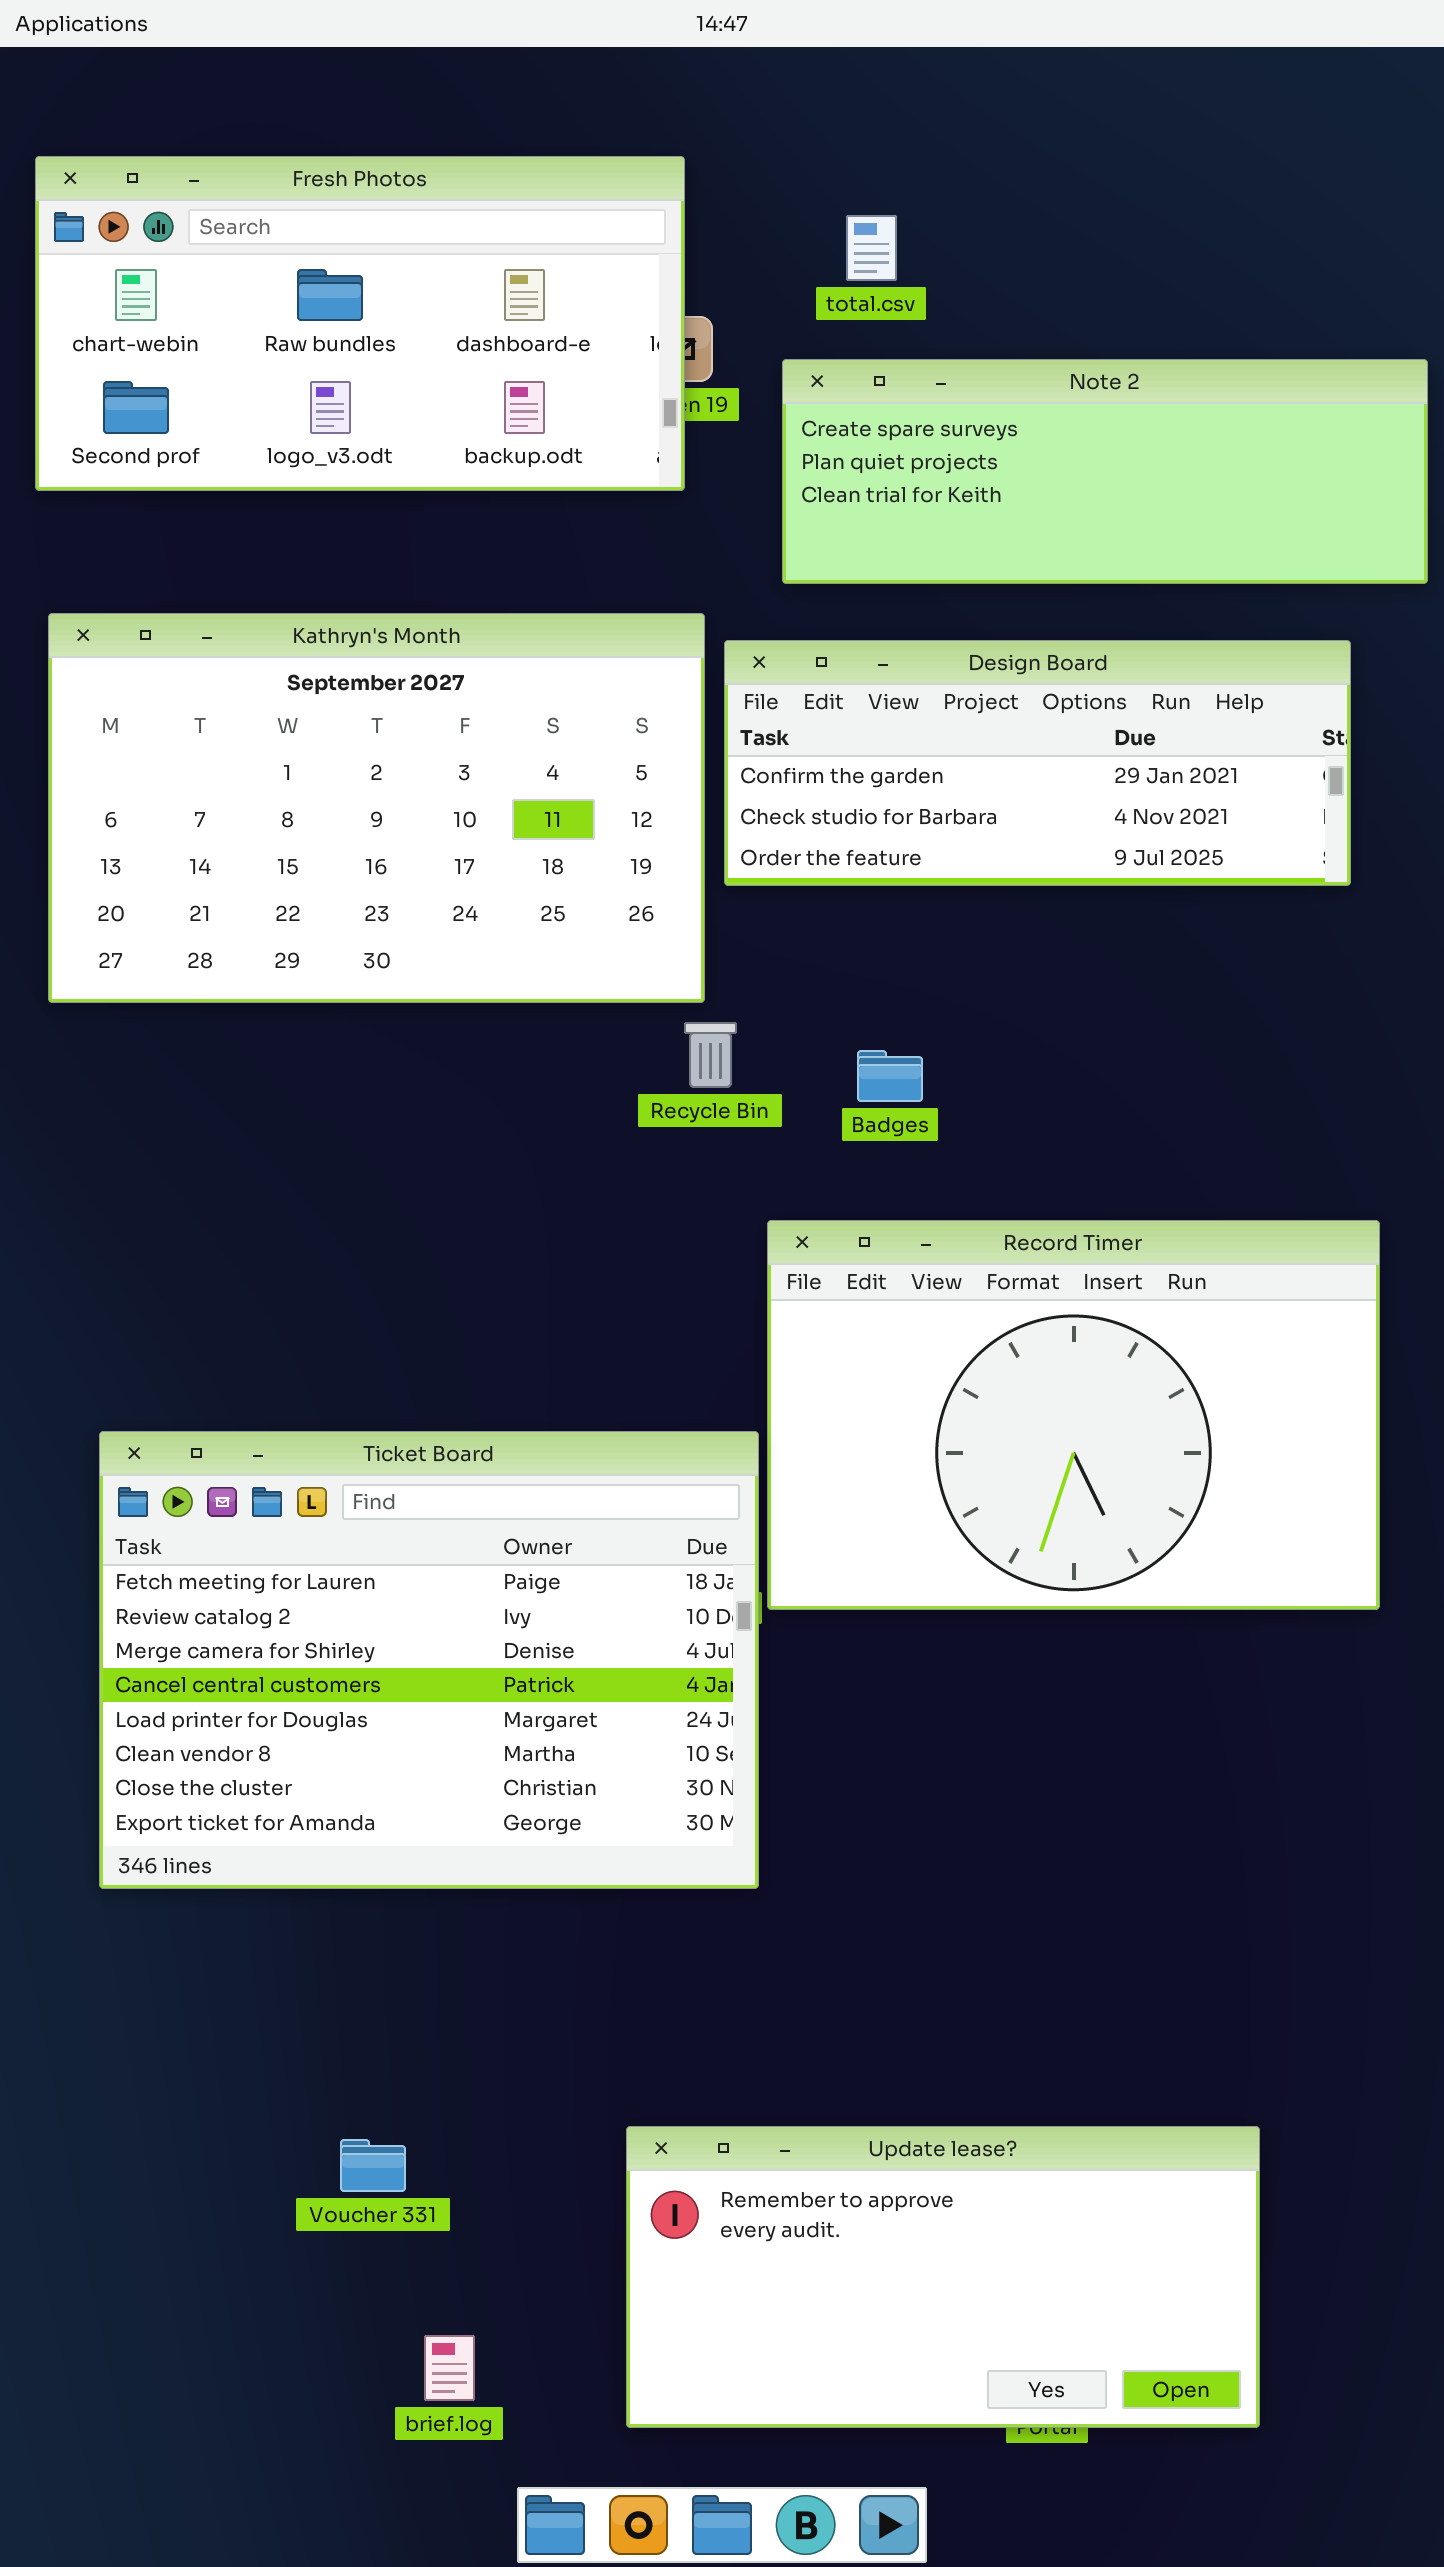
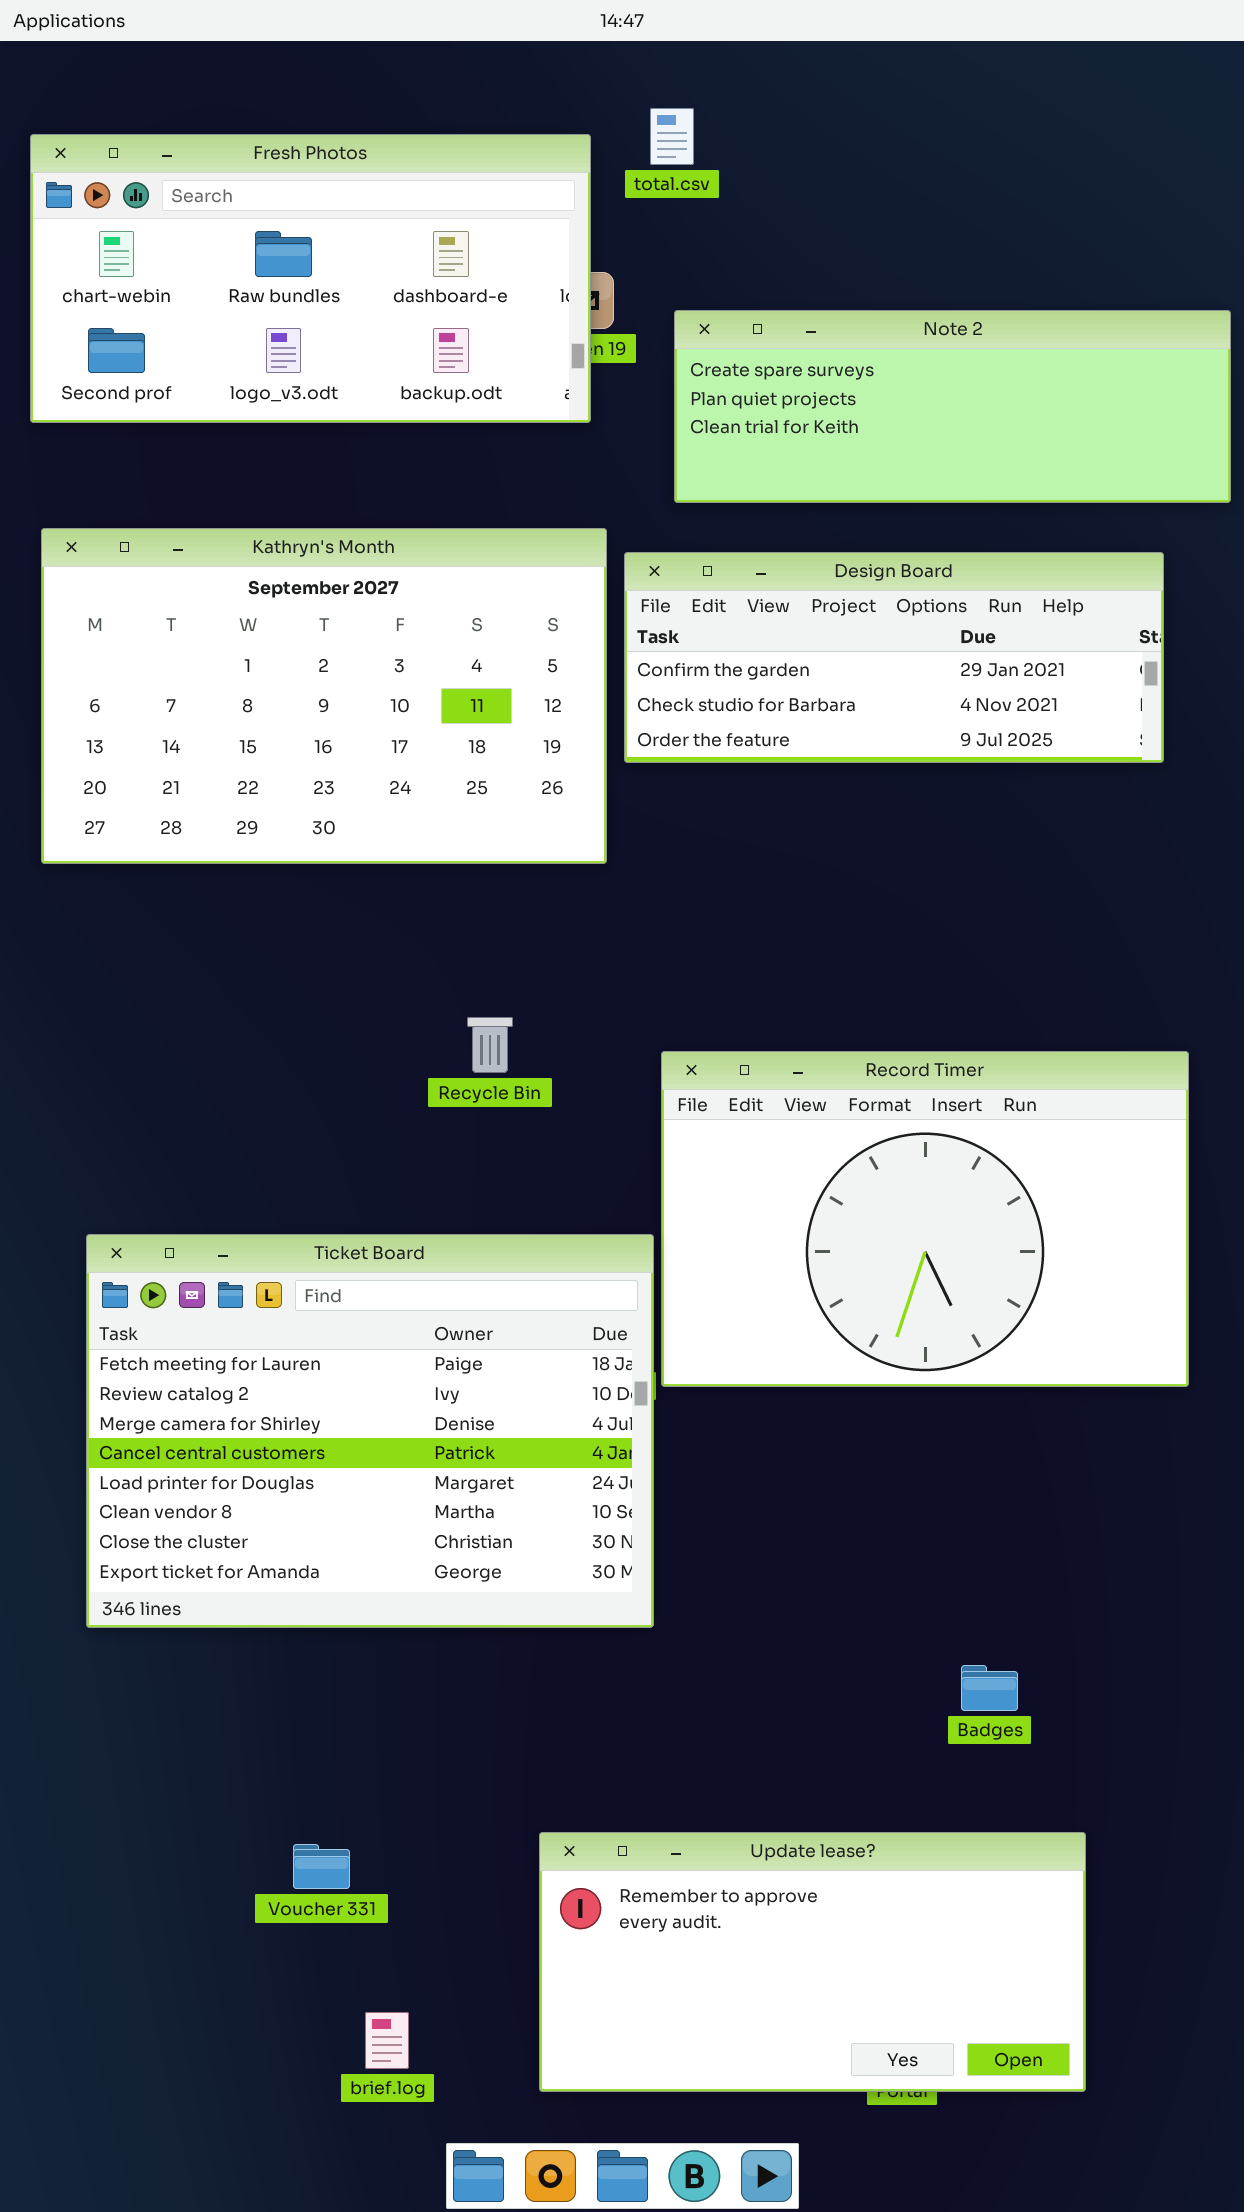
total.csv: [846,215,897,281] -> [650,108,694,165], moved
Recycle Bin: [684,1022,737,1088] -> [467,1017,513,1073], moved
Badges: [857,1050,923,1102] -> [961,1665,1018,1711], moved

